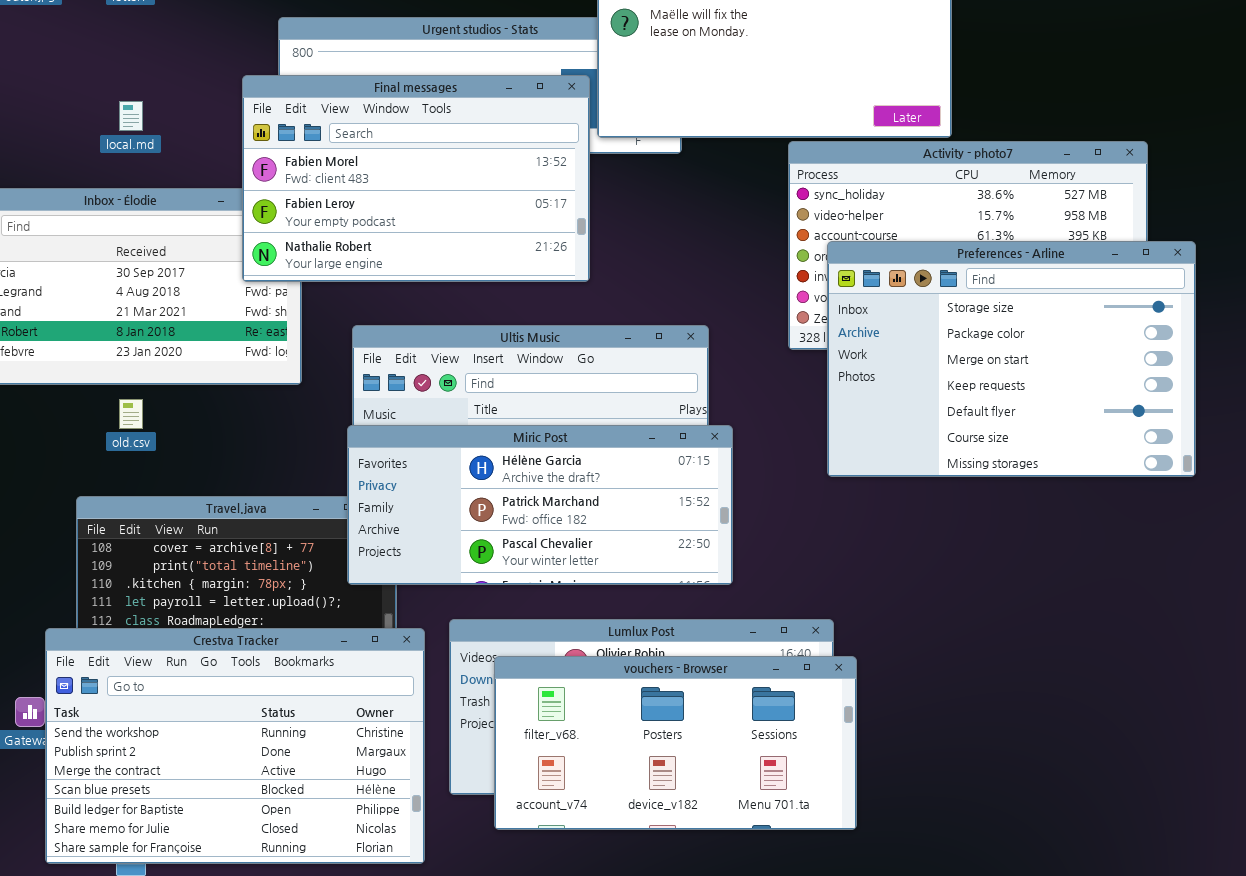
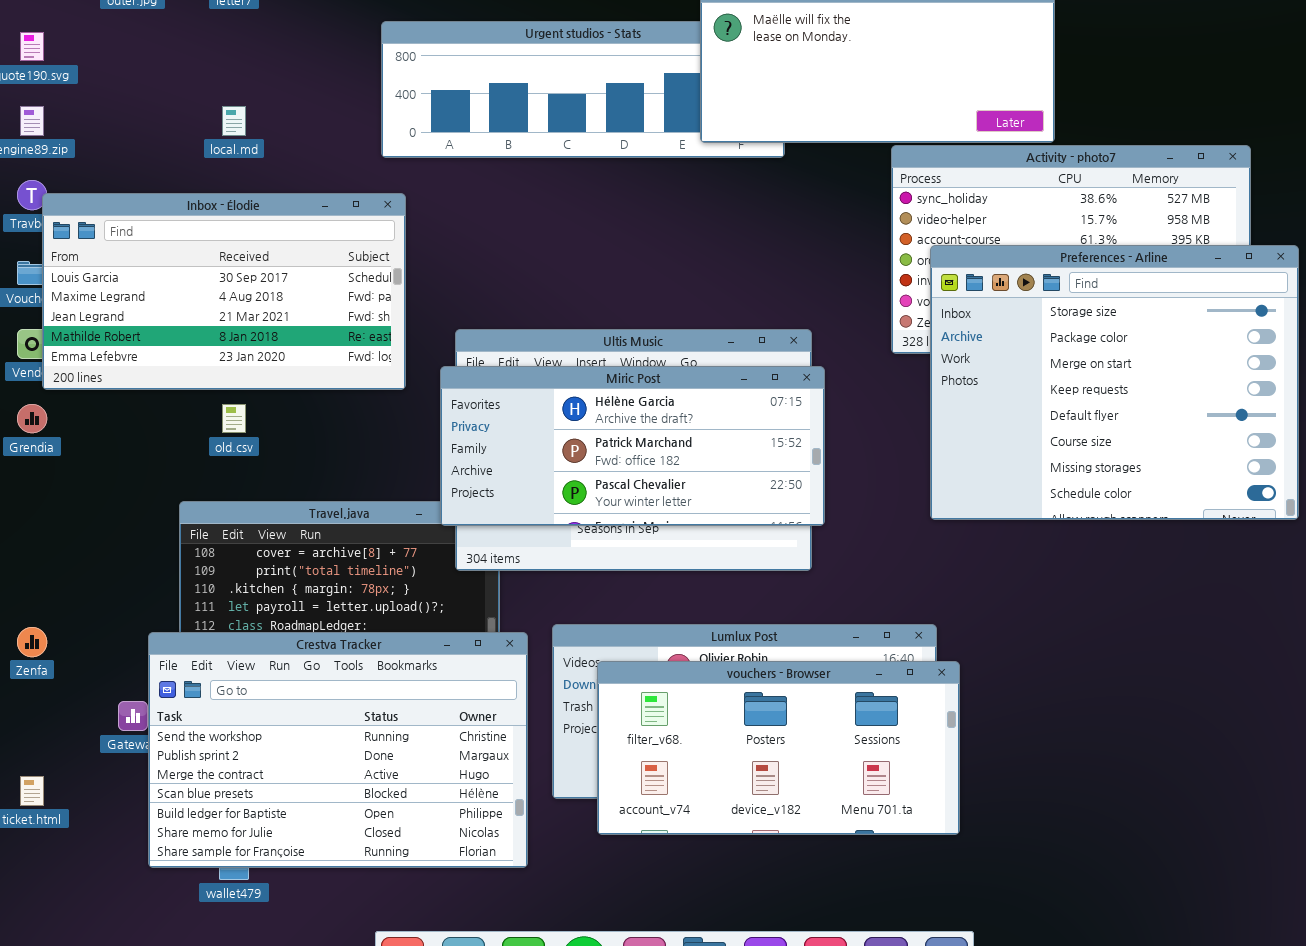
Final messages: [242,75,590,282] -> none, closed
Preferences - Arline: [827,241,1196,477] -> [930,245,1299,520], resized
Miric Post: [347,425,733,585] -> [440,366,825,526], moved

